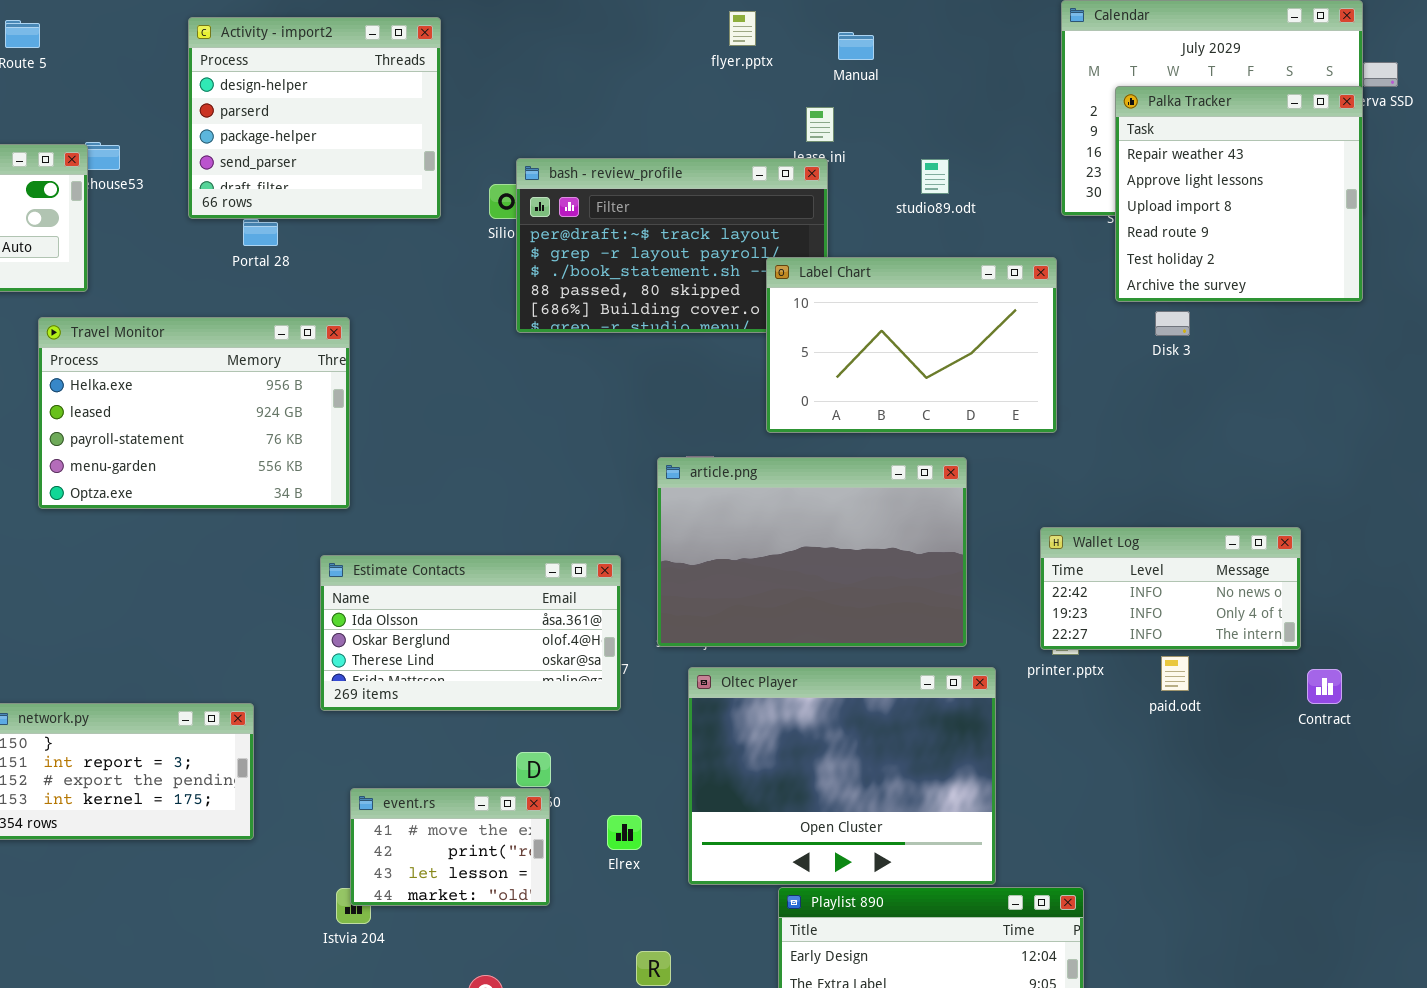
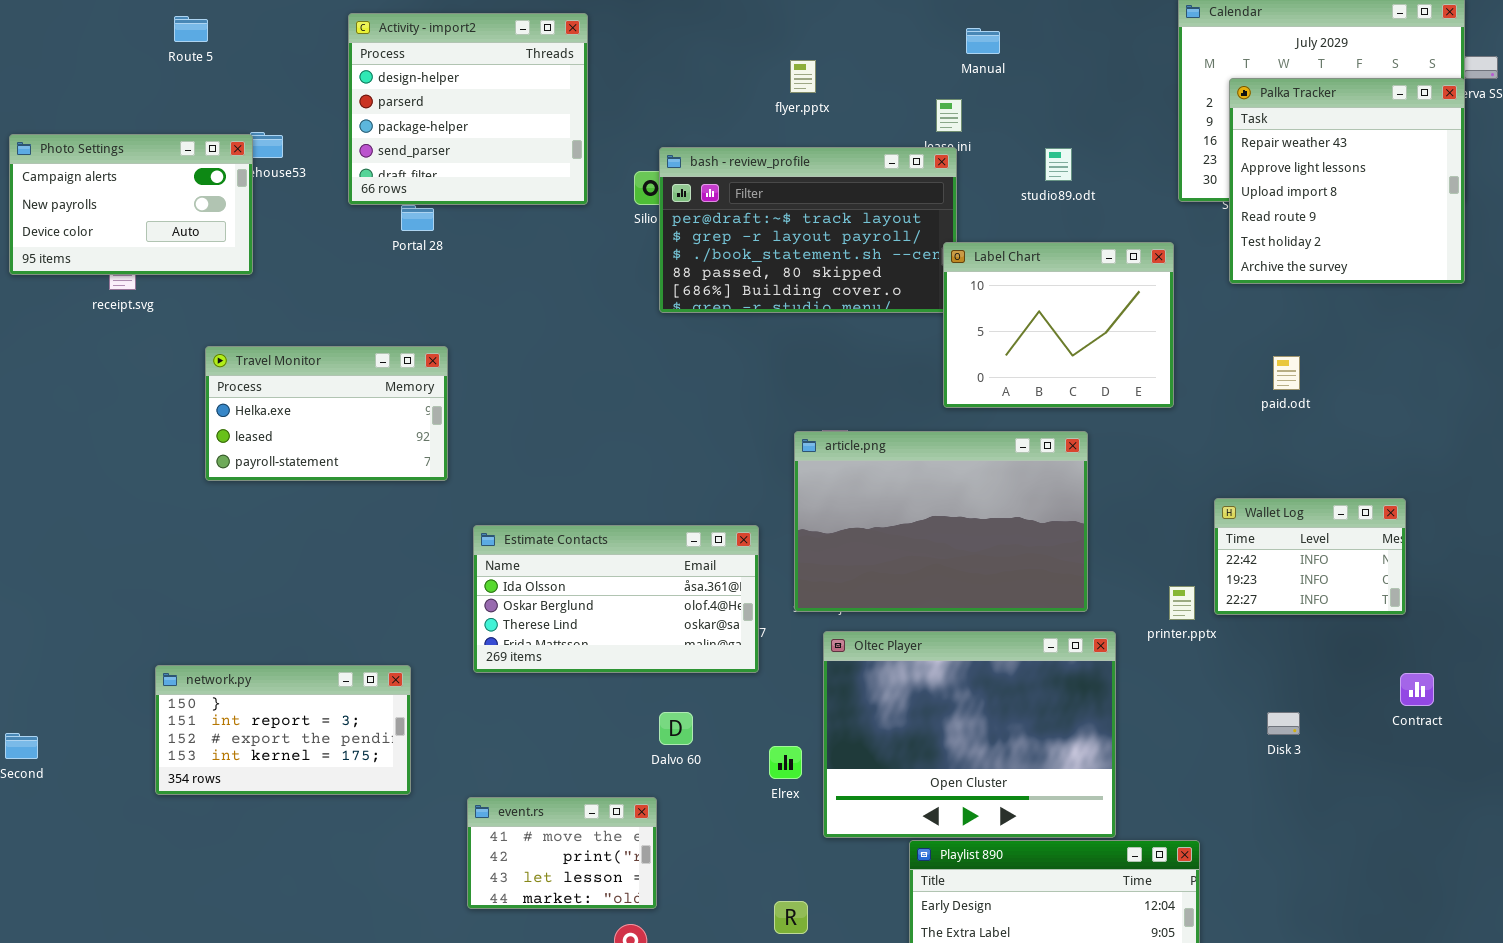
flyer.pptx: [729,11,756,46] -> [790,60,816,93], moved
Label Chart: [766,257,1057,433] -> [943,242,1174,408], resized
Disk 3: [1155,311,1190,336] -> [1267,712,1300,735], moved
Travel Monitor: [38,317,350,509] -> [205,346,448,481], resized
Wallet Log: [1040,527,1301,650] -> [1214,498,1406,615], resized
paid.odt: [1161,656,1189,691] -> [1273,356,1300,390], moved
Contract: [1307,669,1342,704] -> [1400,673,1434,706], moved
event.rs: [350,788,550,906] -> [467,797,657,909], moved
Elrex: [607,815,642,850] -> [769,746,802,779], moved

